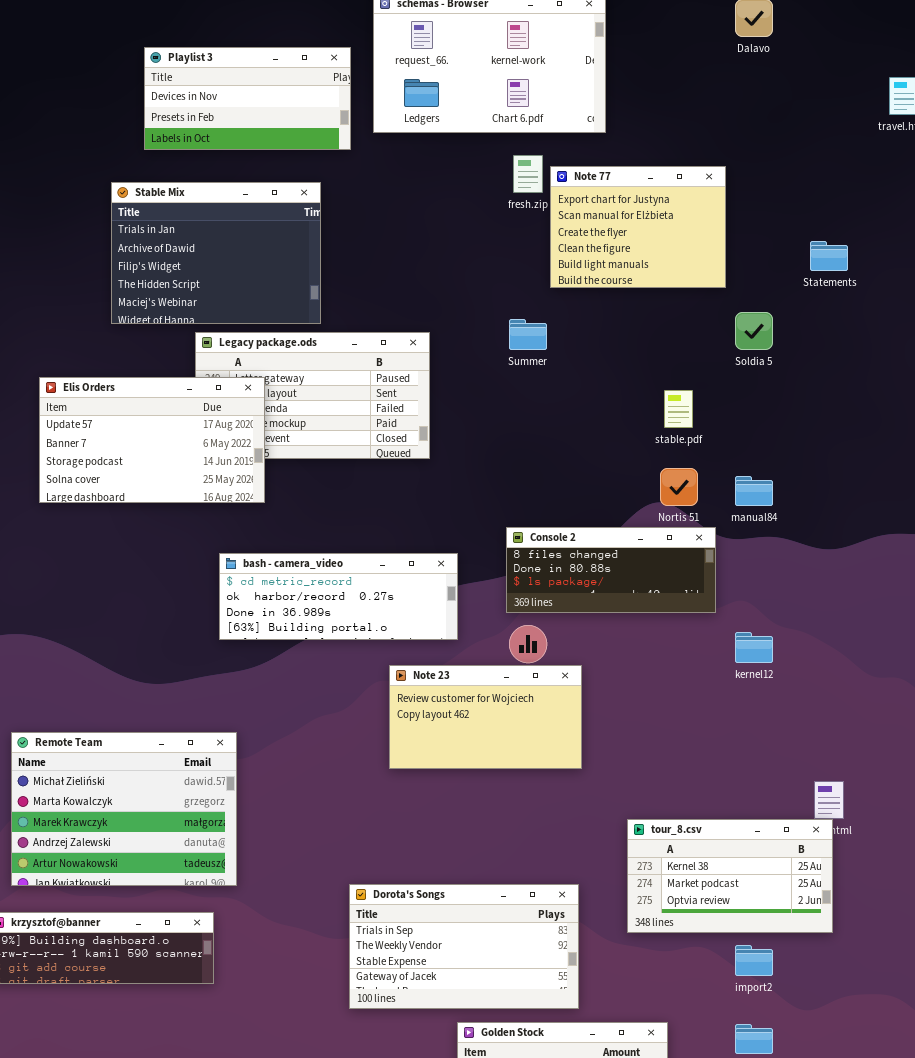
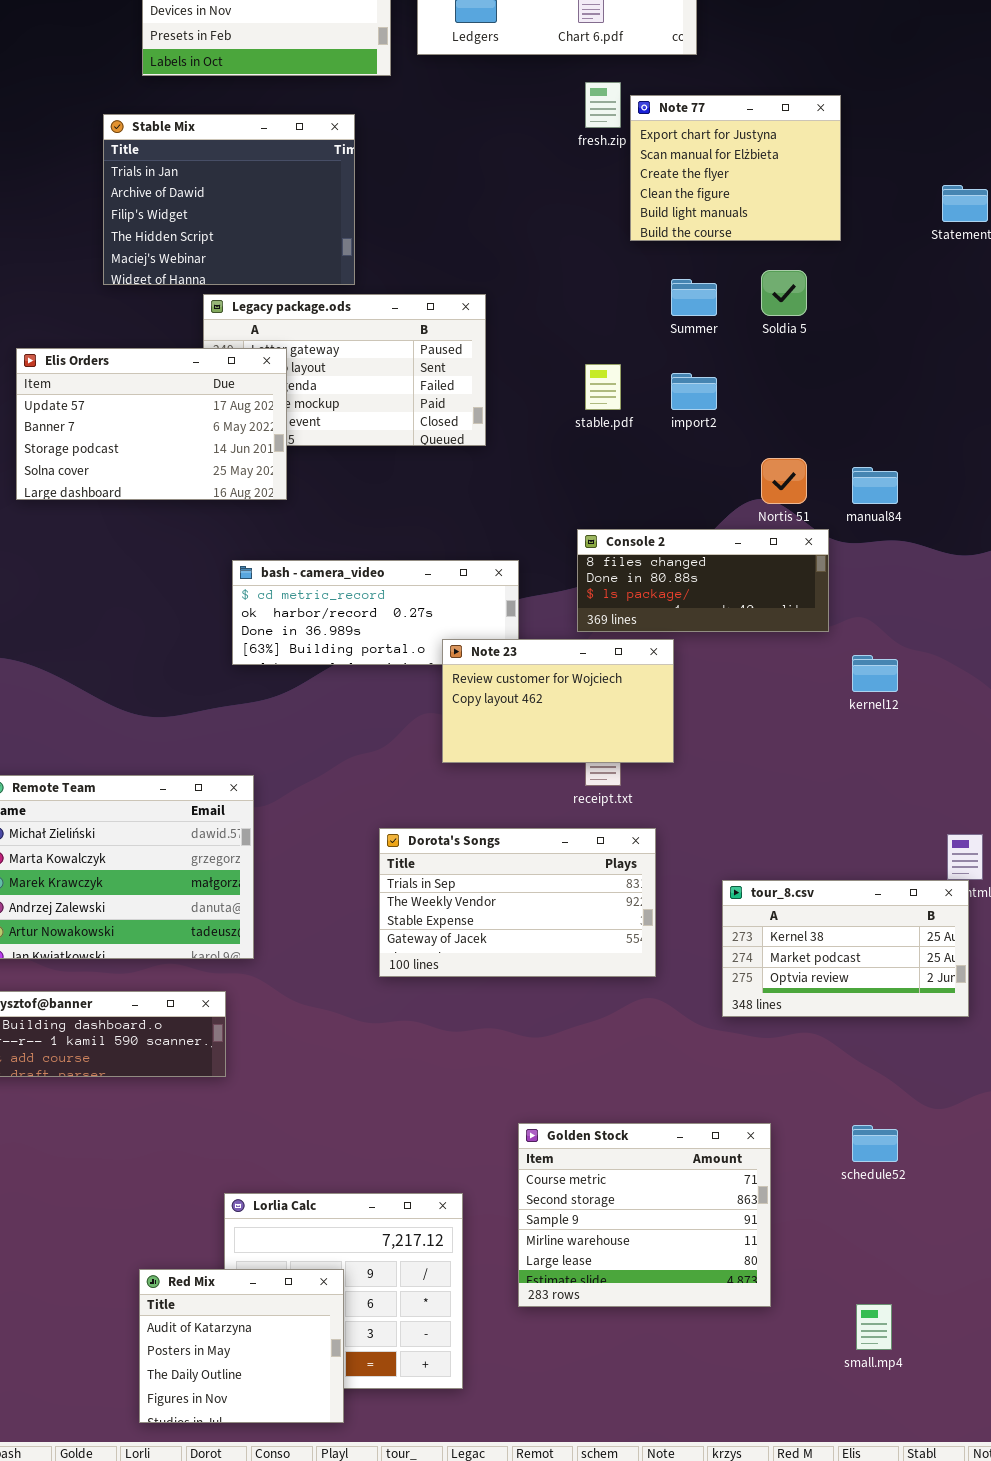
Soldia 5: [735,312,773,350] -> [761,270,807,316], moved
Summer: [509,319,547,350] -> [671,279,717,316], moved
stable.pdf: [664,390,693,428] -> [585,364,621,410], moved
Note 23: [389,665,582,769] -> [442,639,674,763], moved
Dorota's Songs: [349,884,579,1009] -> [379,828,656,977], moved
import2: [735,945,773,976] -> [671,373,717,410], moved

